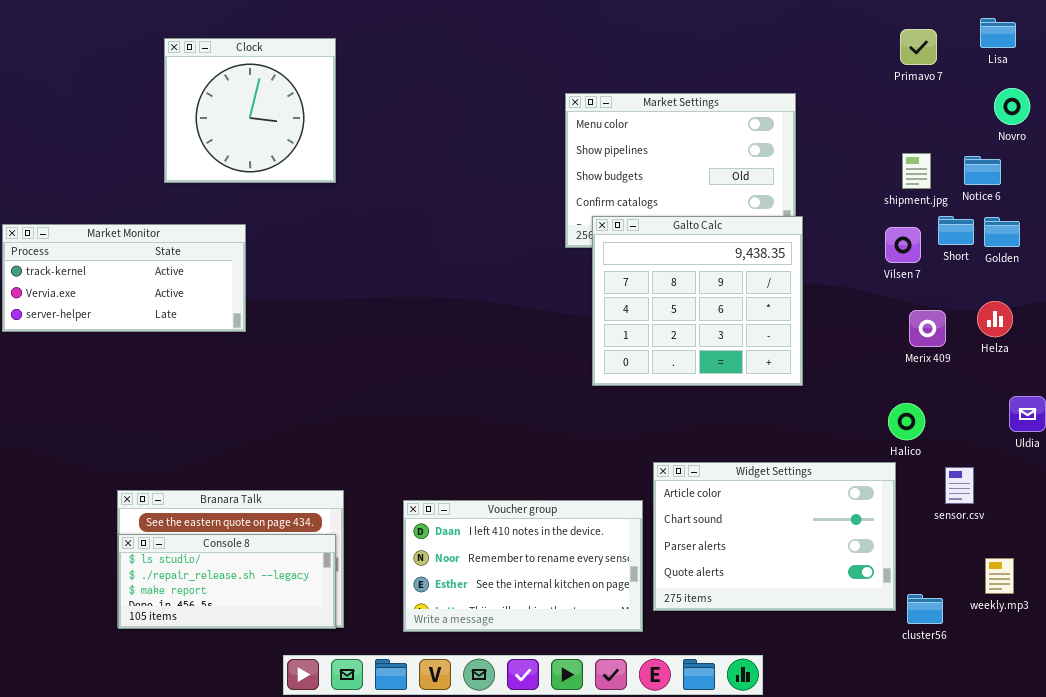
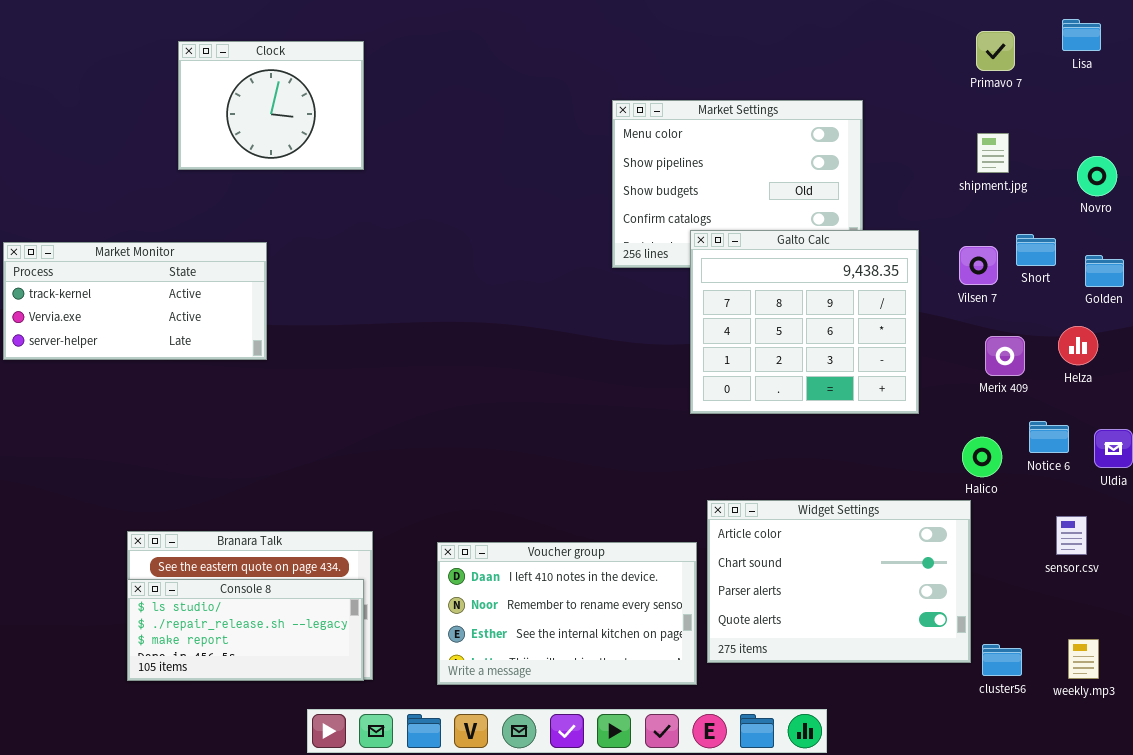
Clock: [164,38,336,183] -> [178,41,364,170], resized
Novro: [994,88,1030,125] -> [1077,156,1117,196], moved
shipment.jpg: [902,153,931,189] -> [977,133,1009,173], moved
Notice 6: [964,156,1001,185] -> [1029,421,1069,453], moved
Galto Calc: [592,216,803,386] -> [690,230,919,414], moved
Golden: [984,217,1020,247] -> [1085,255,1124,287], moved
sensor.csv: [945,467,974,504] -> [1056,516,1087,555], moved
weekly.mp3: [985,558,1014,594] -> [1068,639,1099,679], moved

